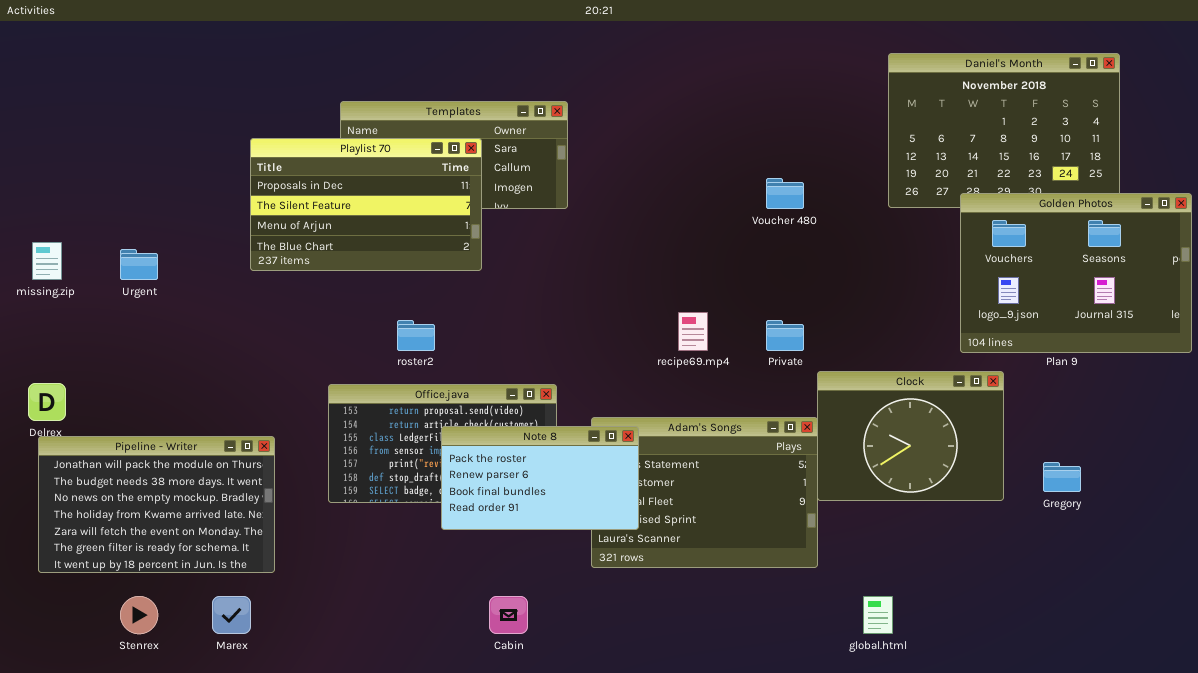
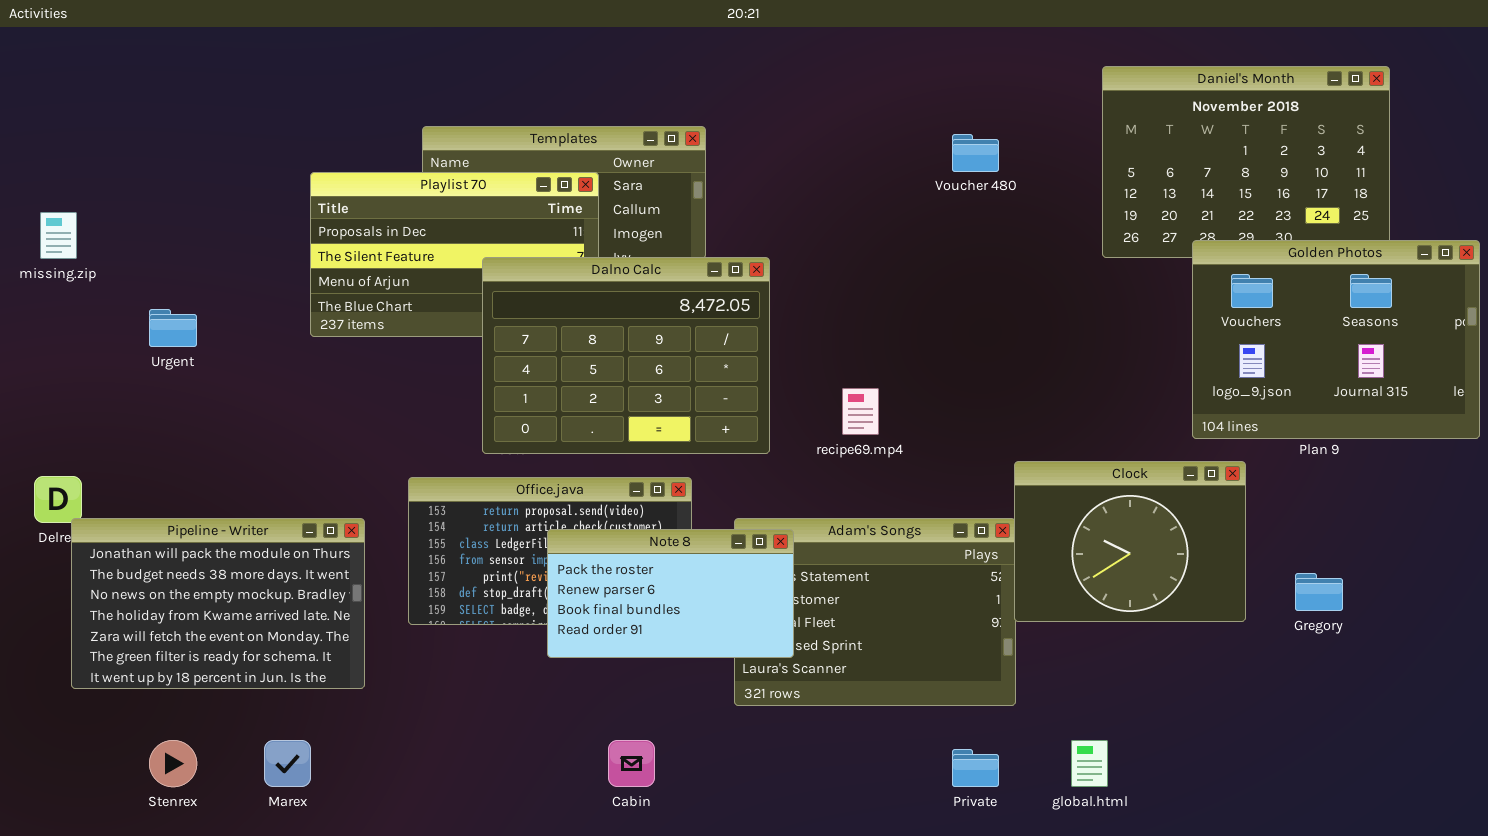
Voucher 480: [766,178,804,209] -> [952,134,999,172], moved
Dalno Calc: none -> [482,257,770,454], opened
missing.zip: [32,242,62,280] -> [40,212,77,259], moved
Private: [766,320,804,351] -> [952,749,999,787], moved
Pipeline - Writer: [38,436,275,573] -> [71,518,365,689], moved

